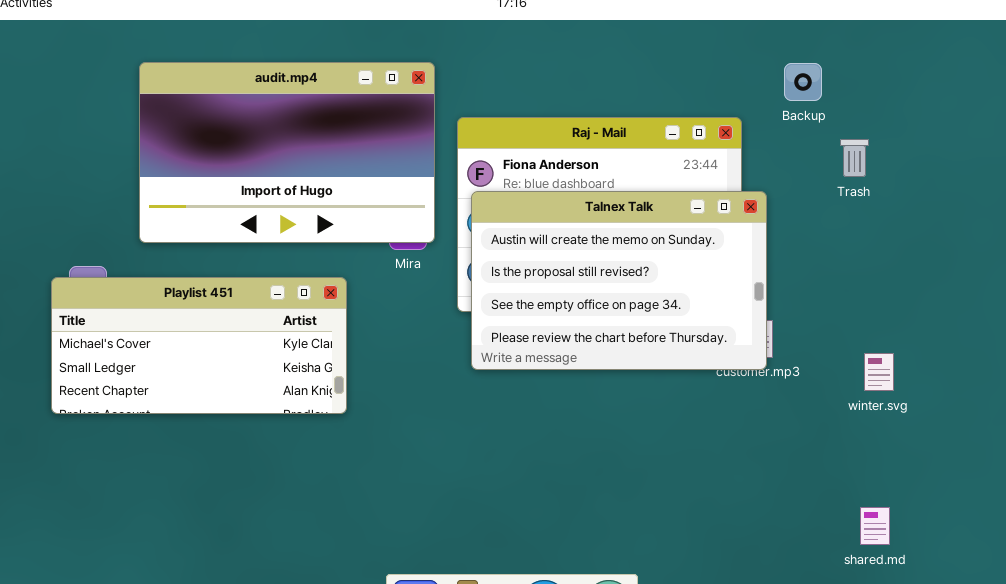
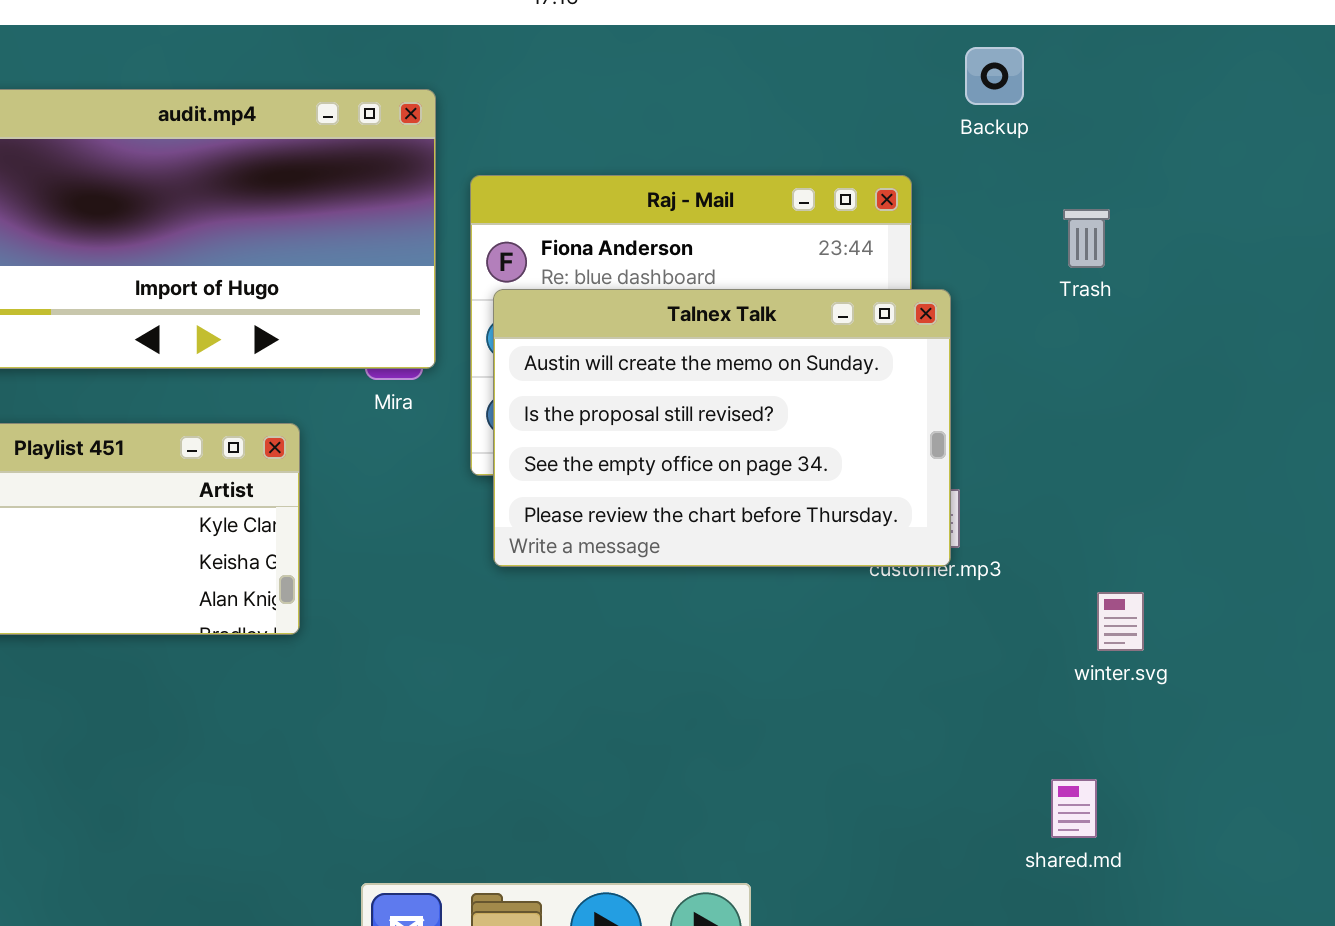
Backup: [784,63,822,101] -> [965,47,1024,105], moved
winter.svg: [864,353,894,391] -> [1097,592,1144,651], moved
shared.md: [860,507,890,545] -> [1051,779,1097,838], moved

